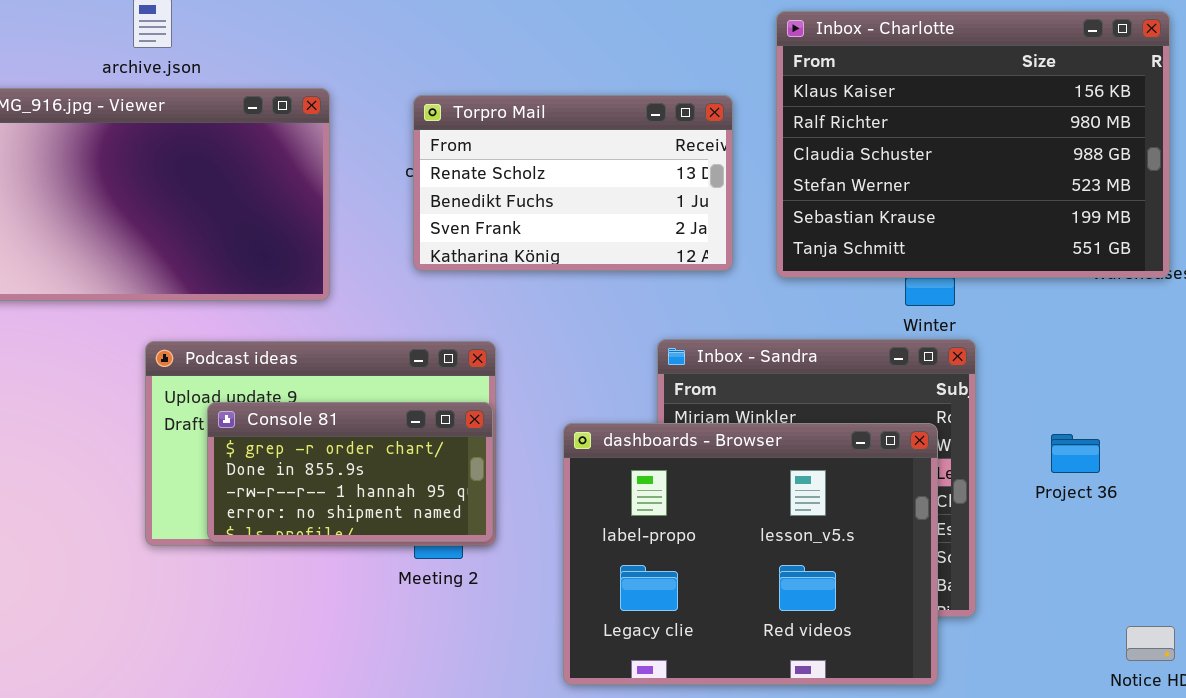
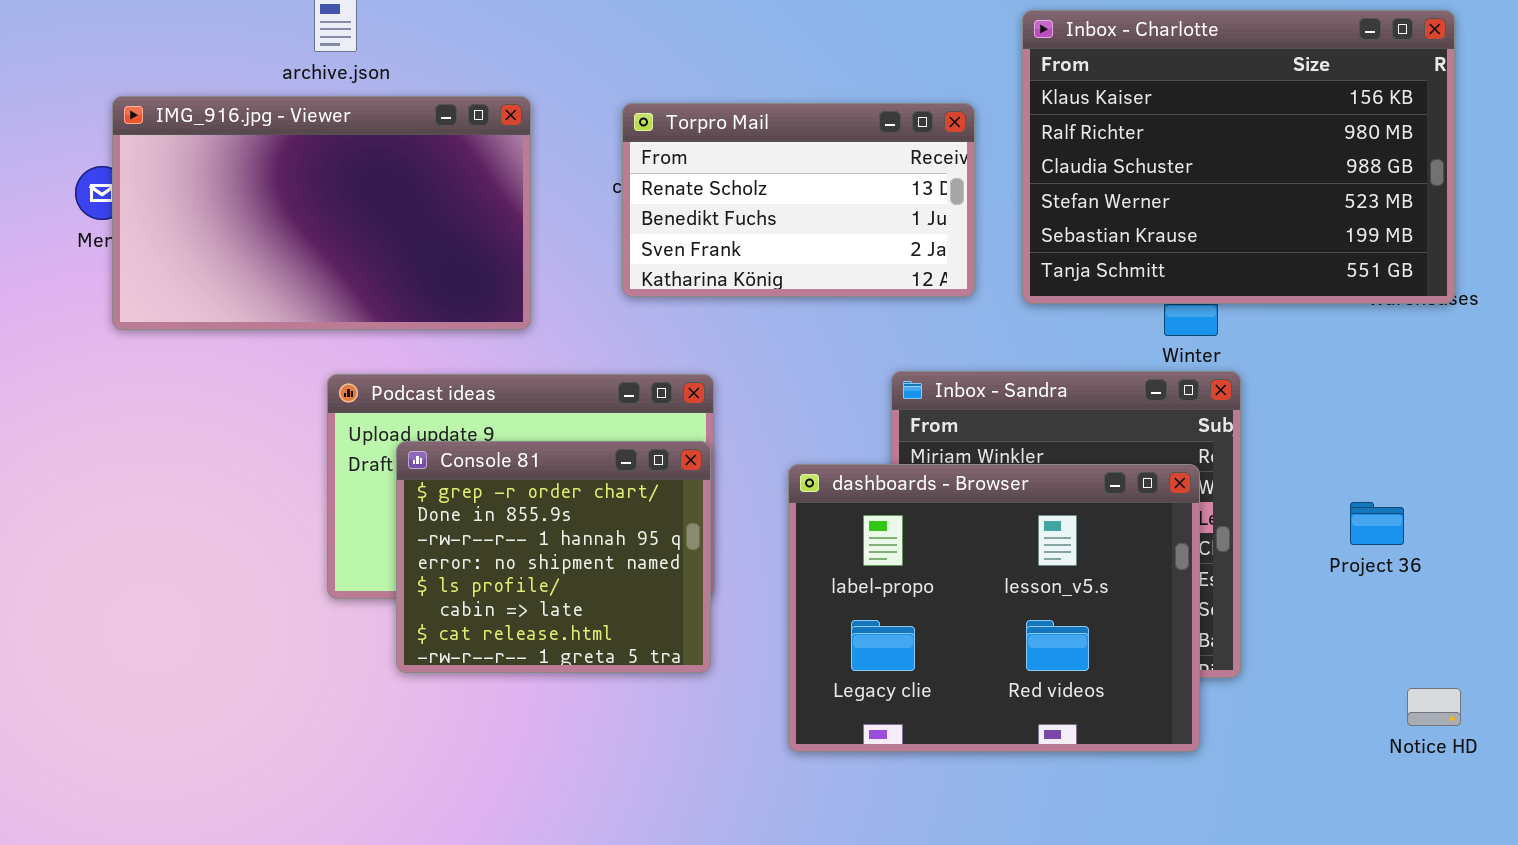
Console 81: [207,402,493,542] -> [396,441,711,673], resized
Project 36: [1051,434,1100,473] -> [1350,502,1404,545], moved

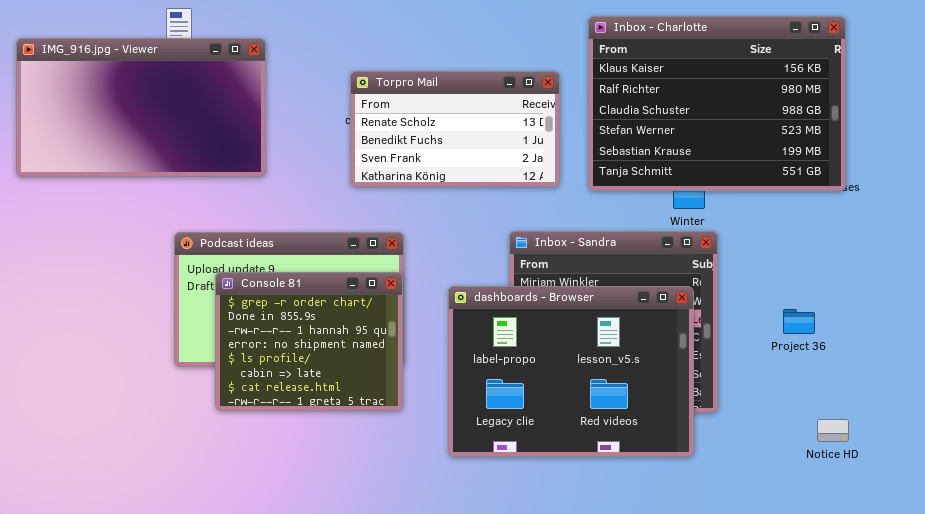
IMG_916.jpg - Viewer: [112,96,531,330] -> [16,38,266,177], moved

